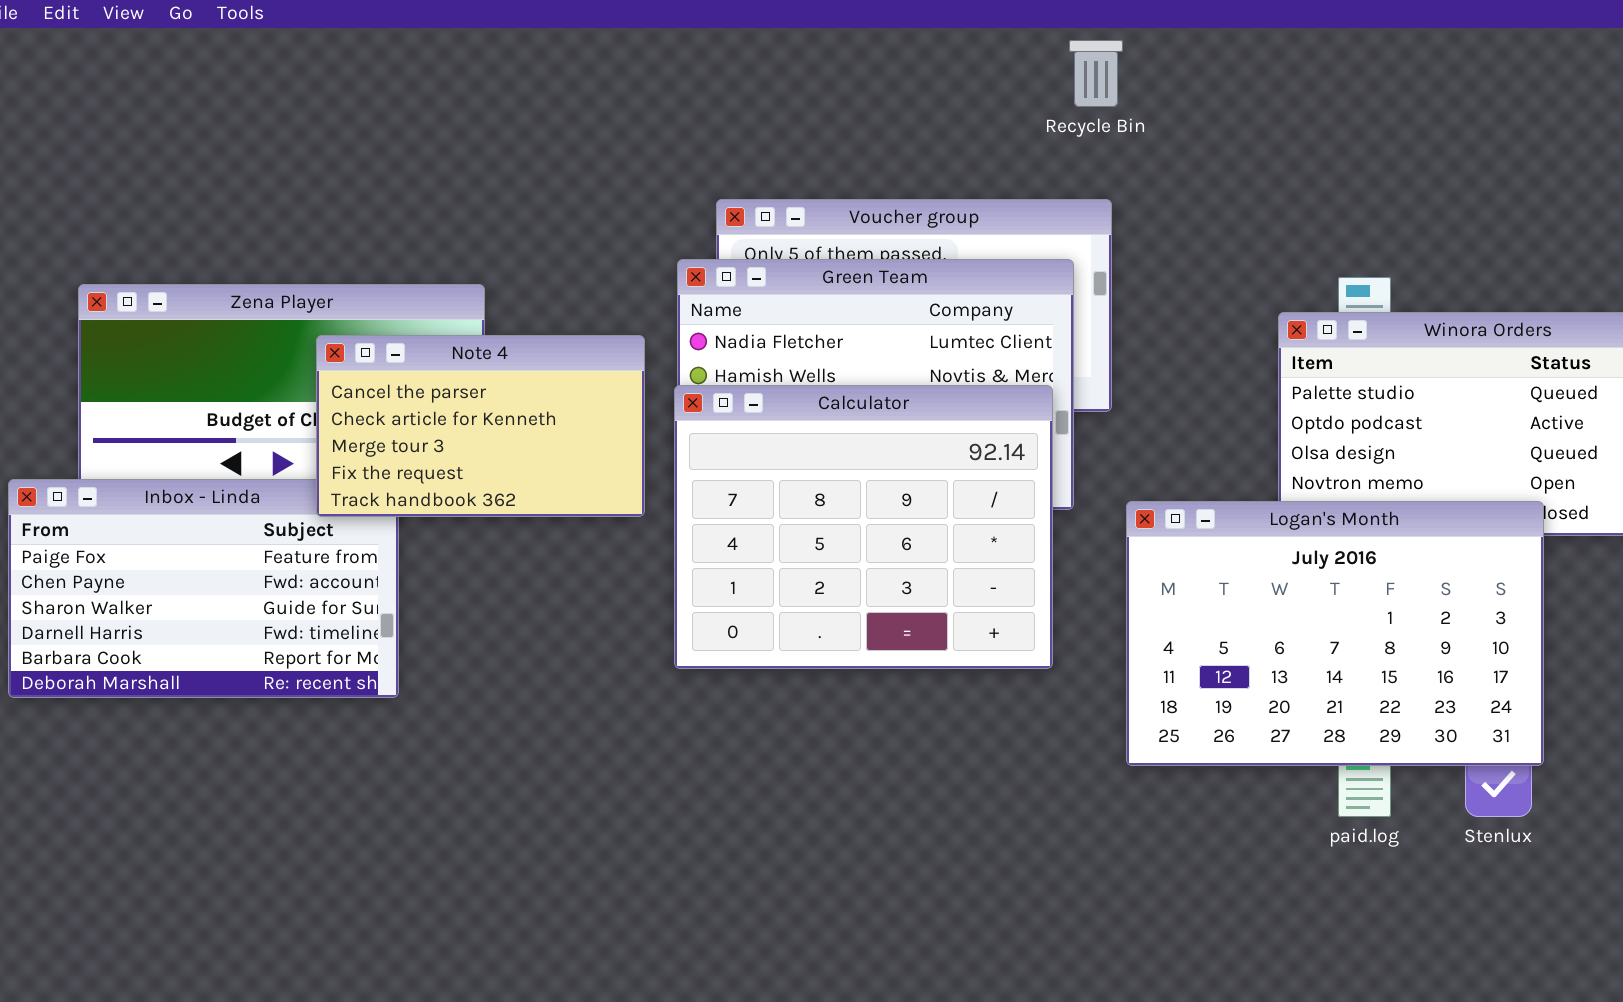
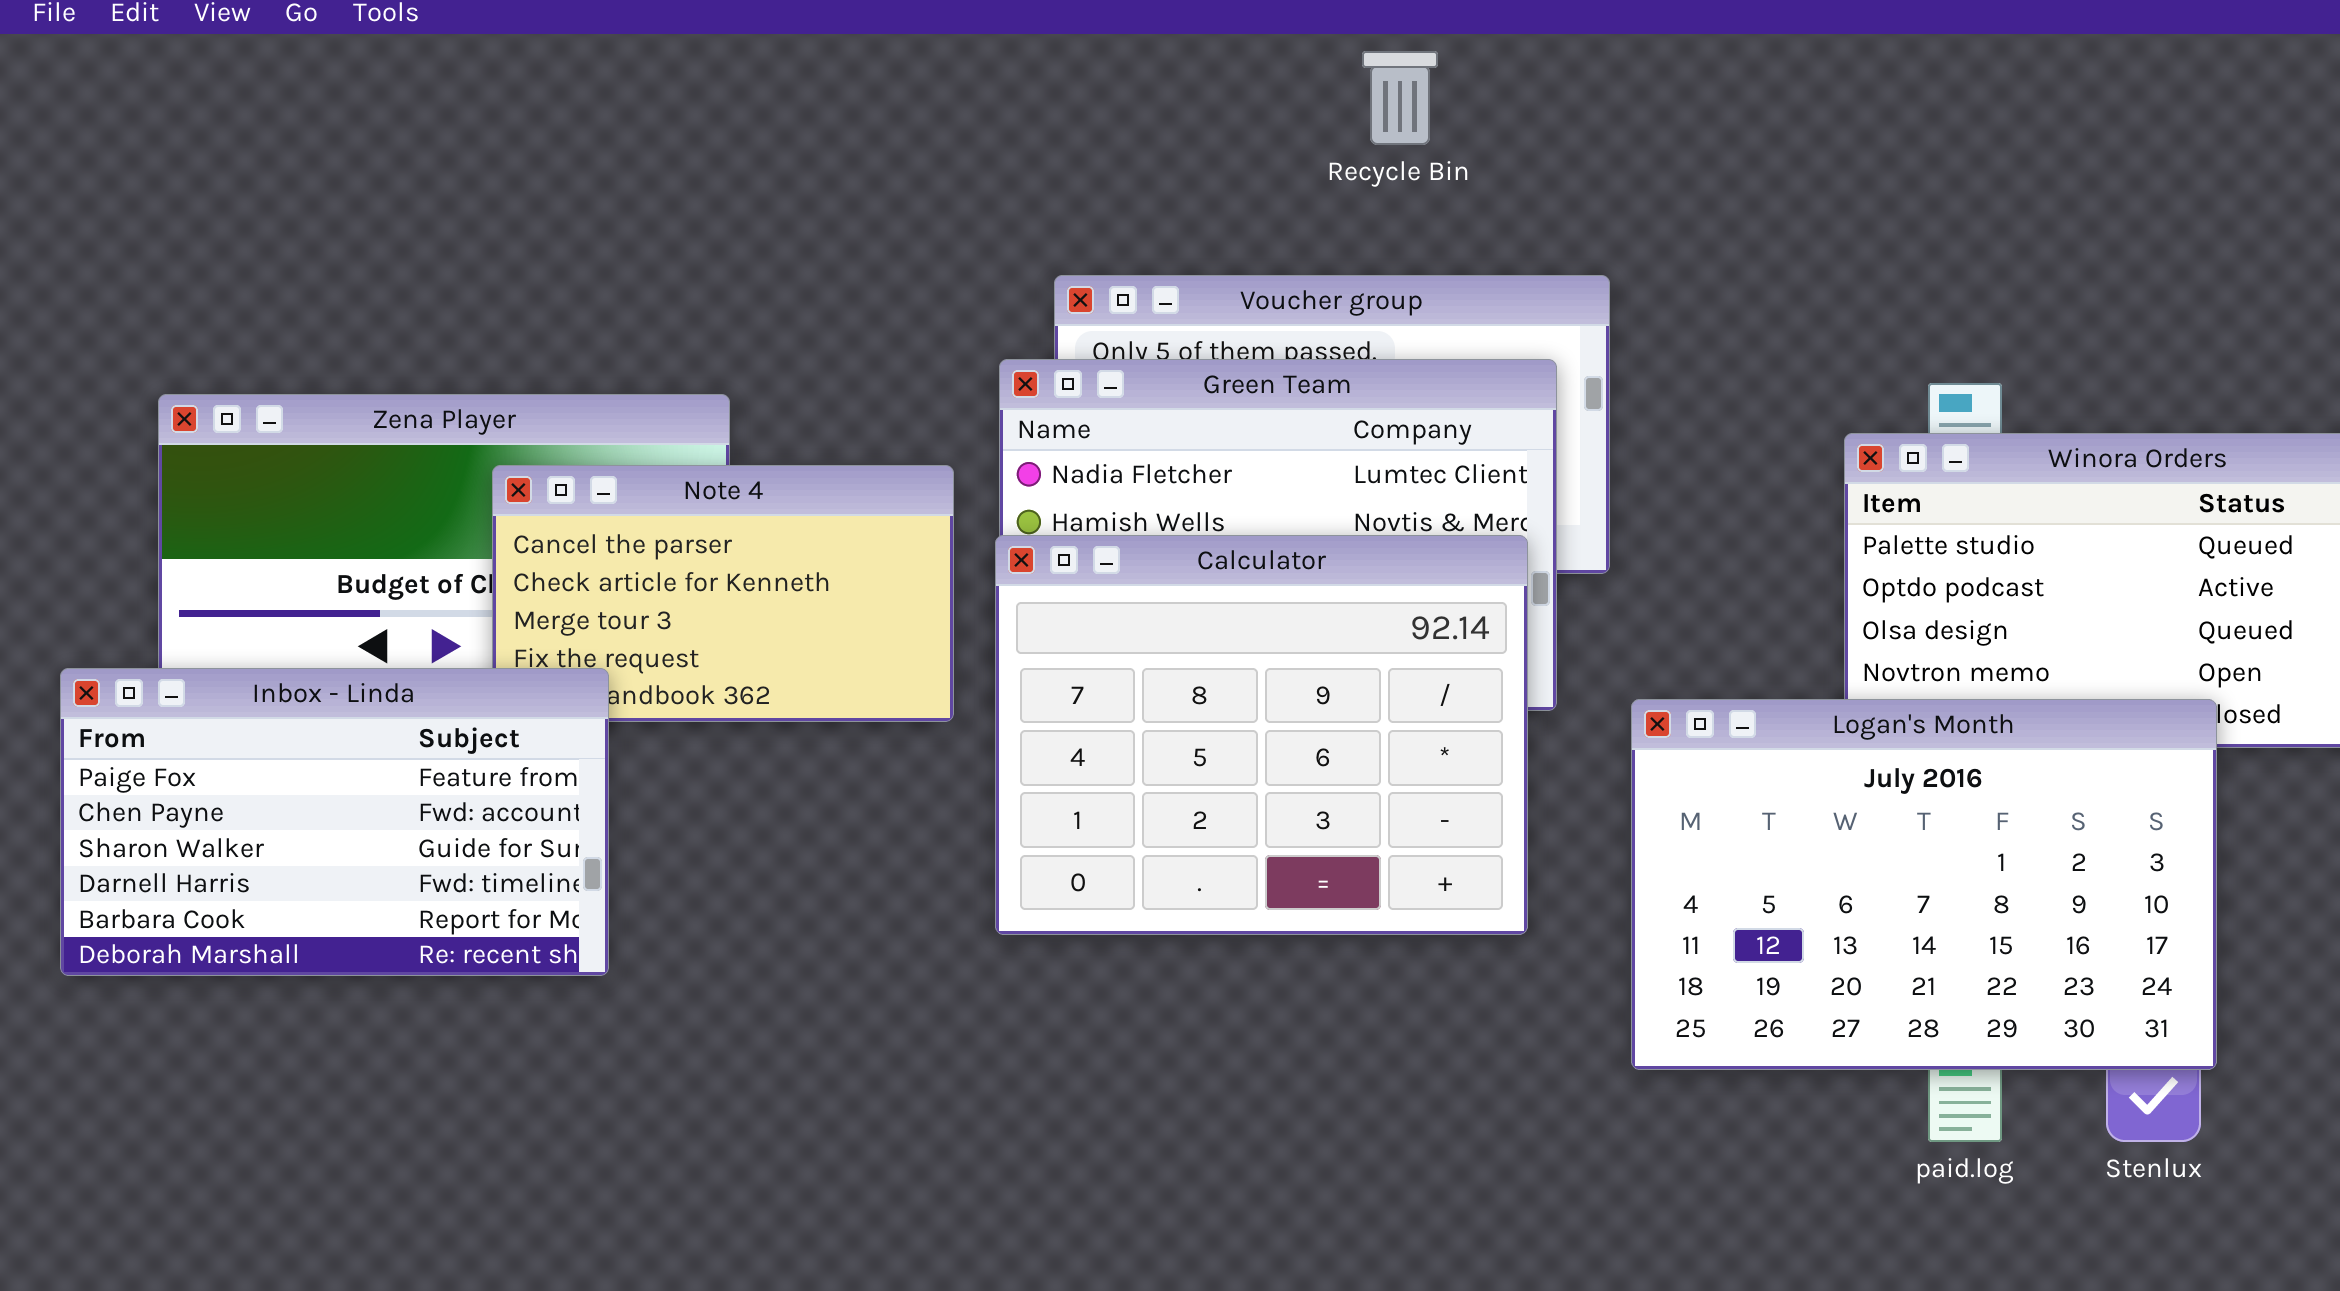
Recycle Bin: [1069,40,1123,107] -> [1362,51,1438,145], moved
Inbox - Linda: [8,479,399,698] -> [60,668,609,976], raised

